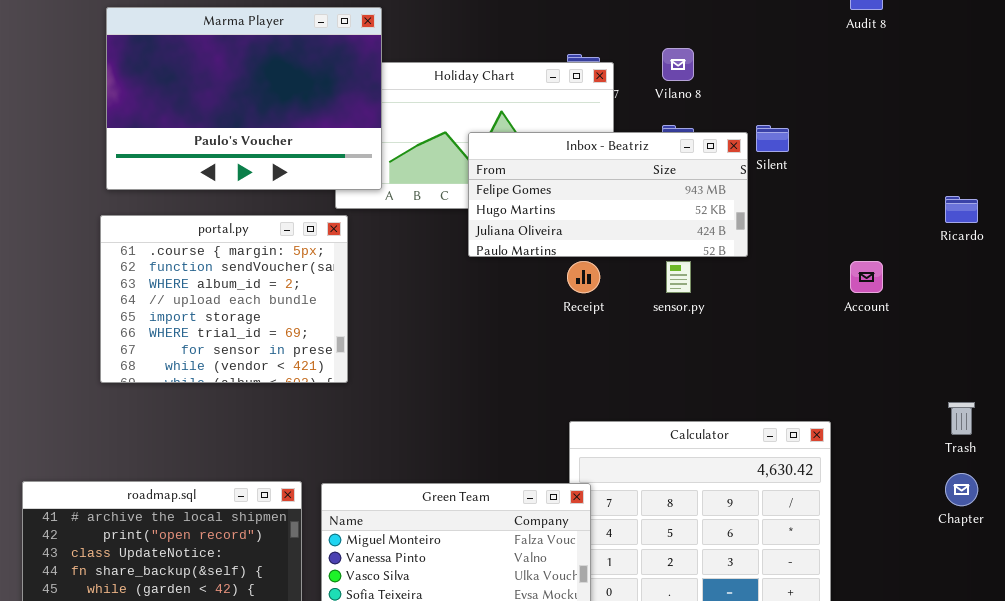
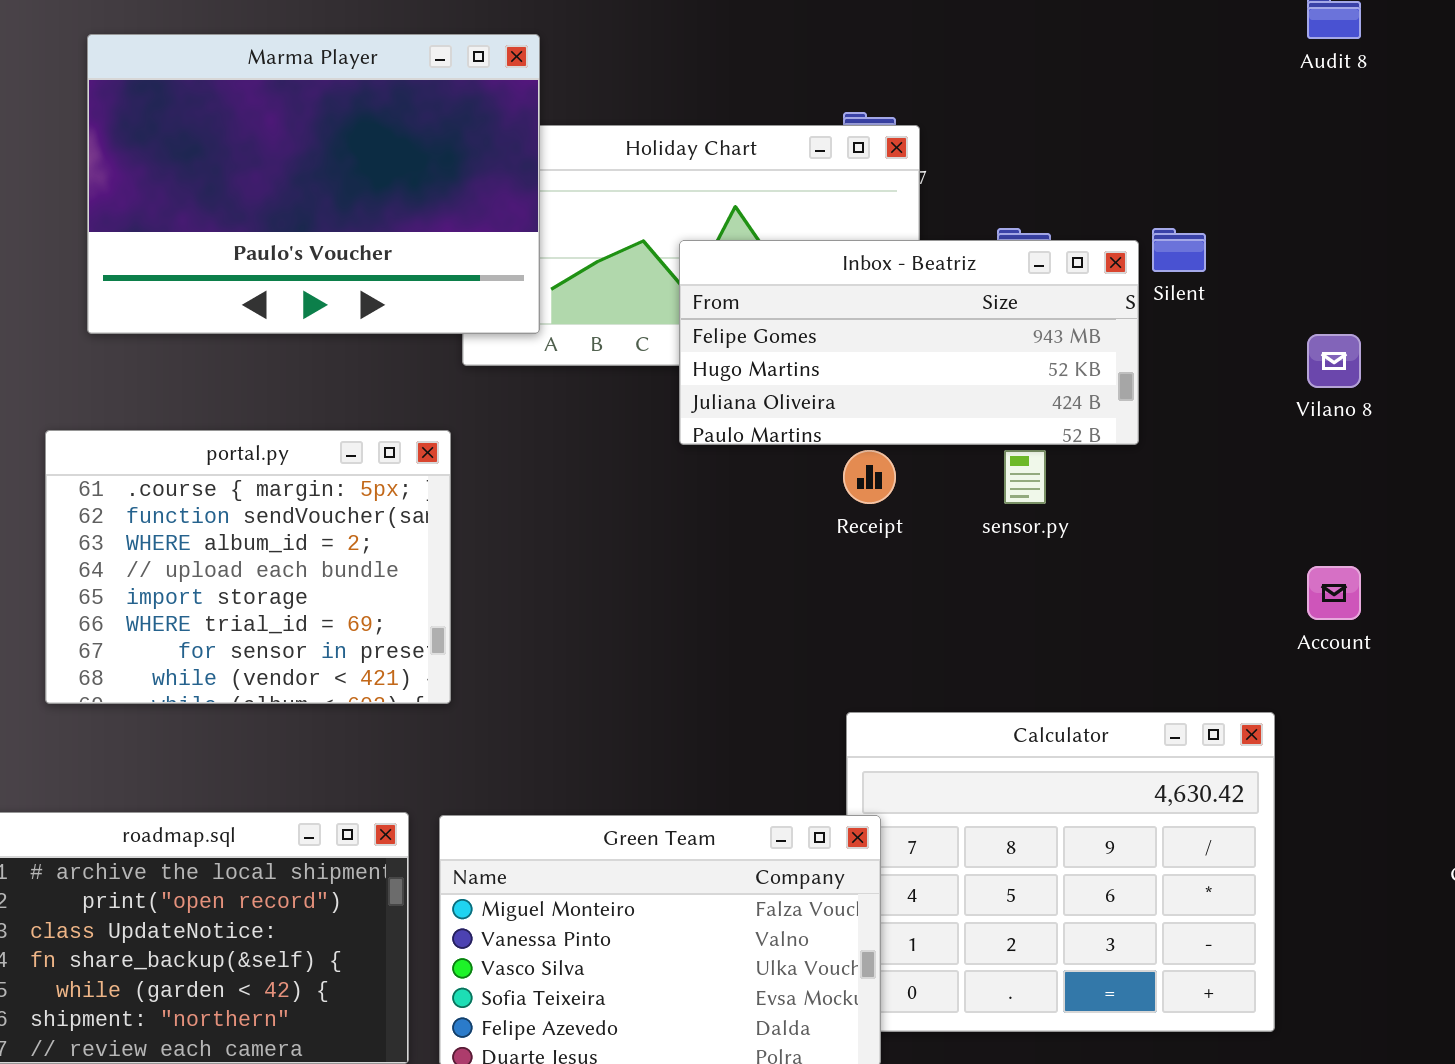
Vilano 8: [662,48,694,81] -> [1307,334,1361,388], moved
portal.py: [100,215,348,383] -> [45,430,451,704], moved
Account: [850,261,883,293] -> [1307,566,1361,620], moved

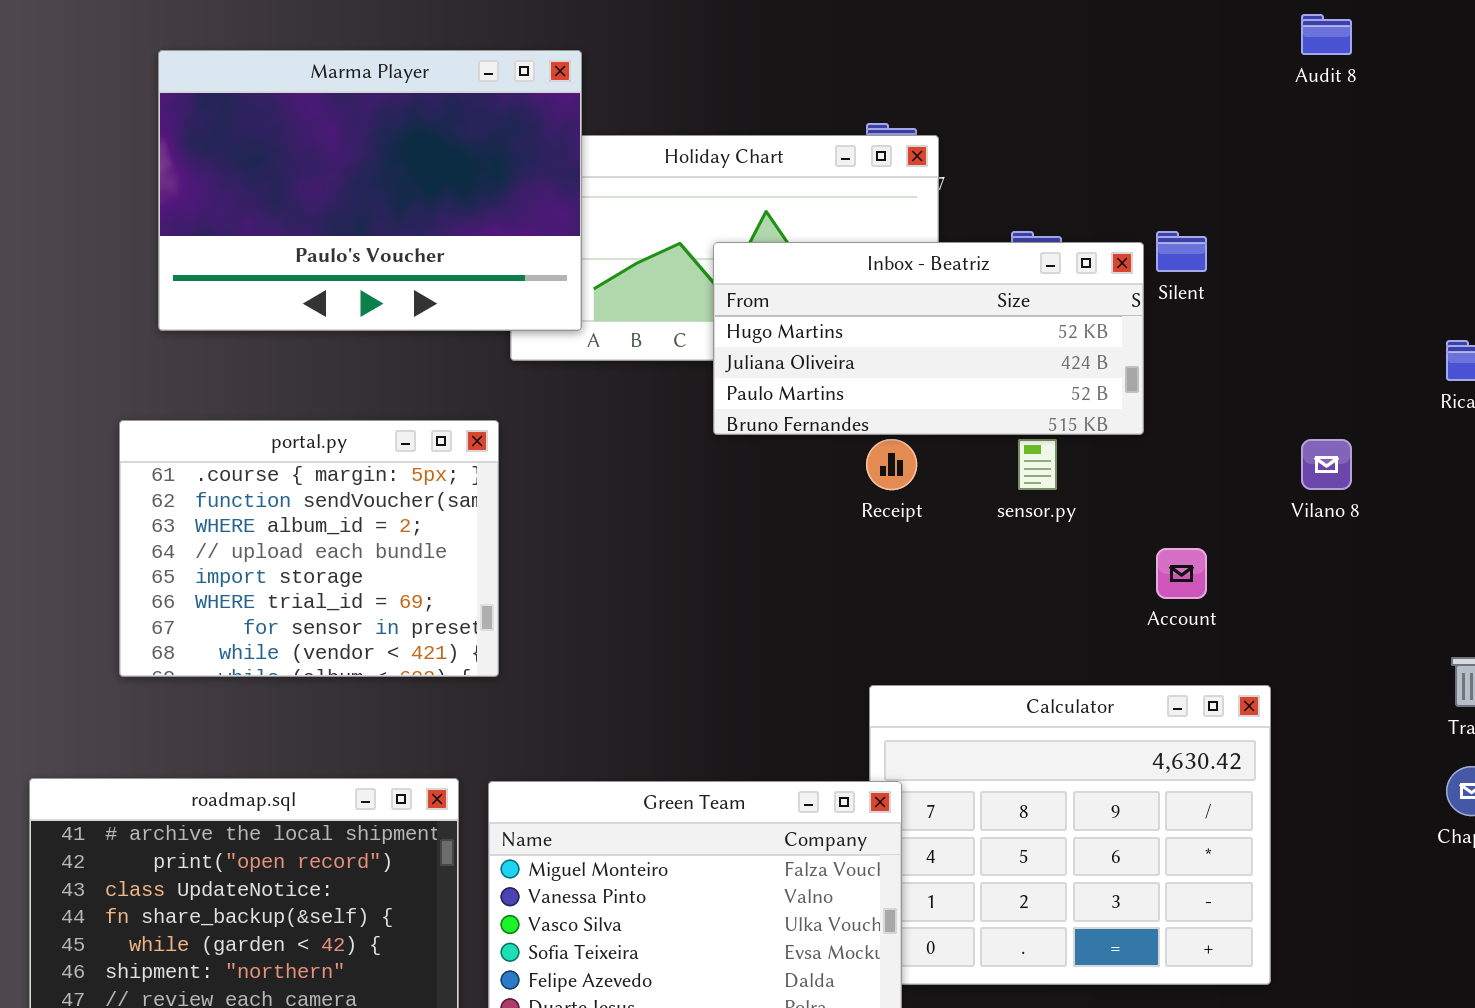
Inbox - Beatriz: [679,240,1139,445] -> [713,242,1144,435], scrolled down 1 row
Vilano 8: [1307,334,1361,388] -> [1301,439,1352,490], moved
Account: [1307,566,1361,620] -> [1156,548,1207,599], moved

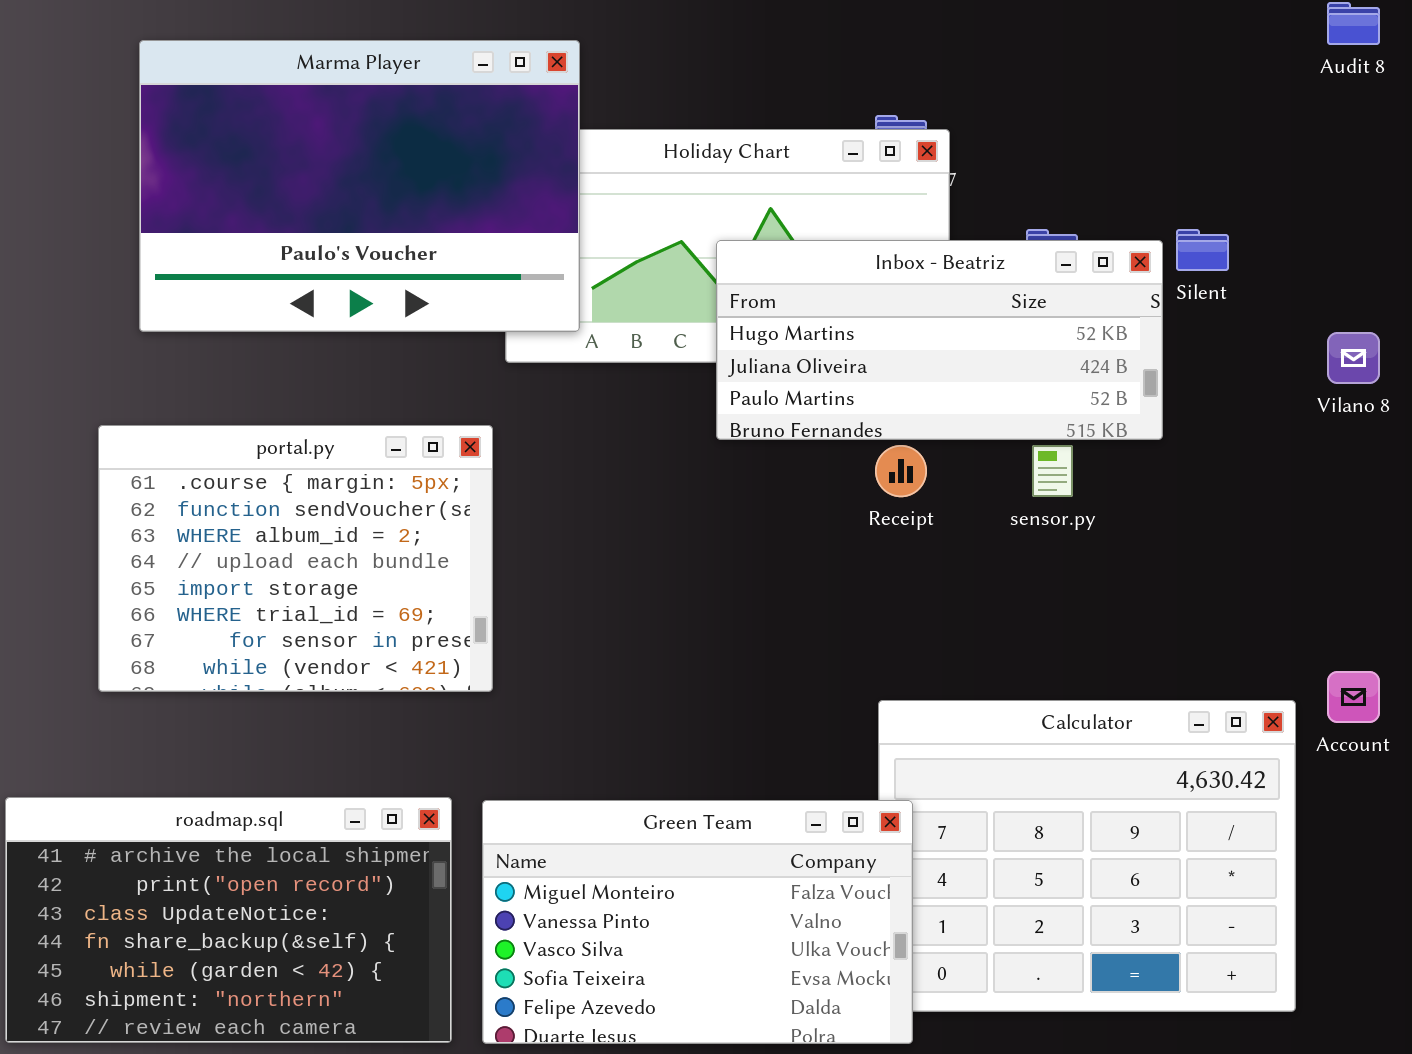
Vilano 8: [1301,439,1352,490] -> [1327,332,1380,384], moved
Account: [1156,548,1207,599] -> [1327,671,1380,723], moved

